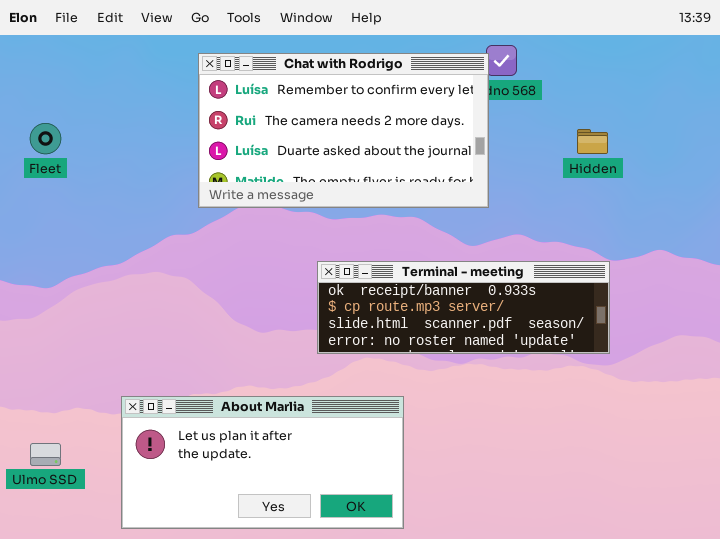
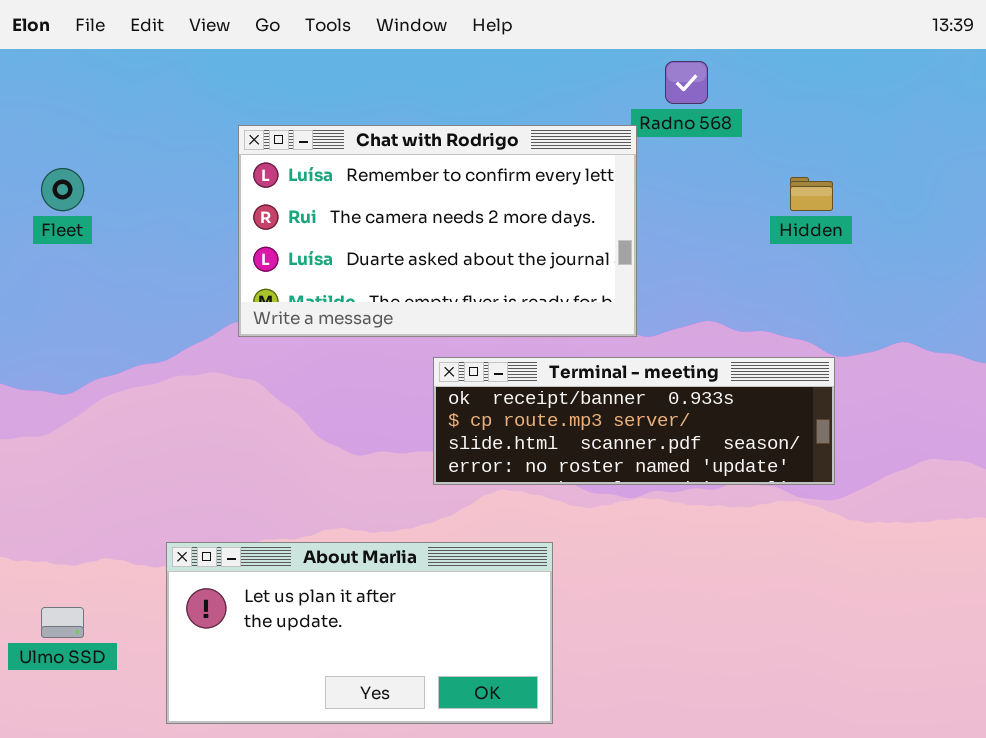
Chat with Rodrigo: [198,53,489,208] -> [238,125,637,337], moved

